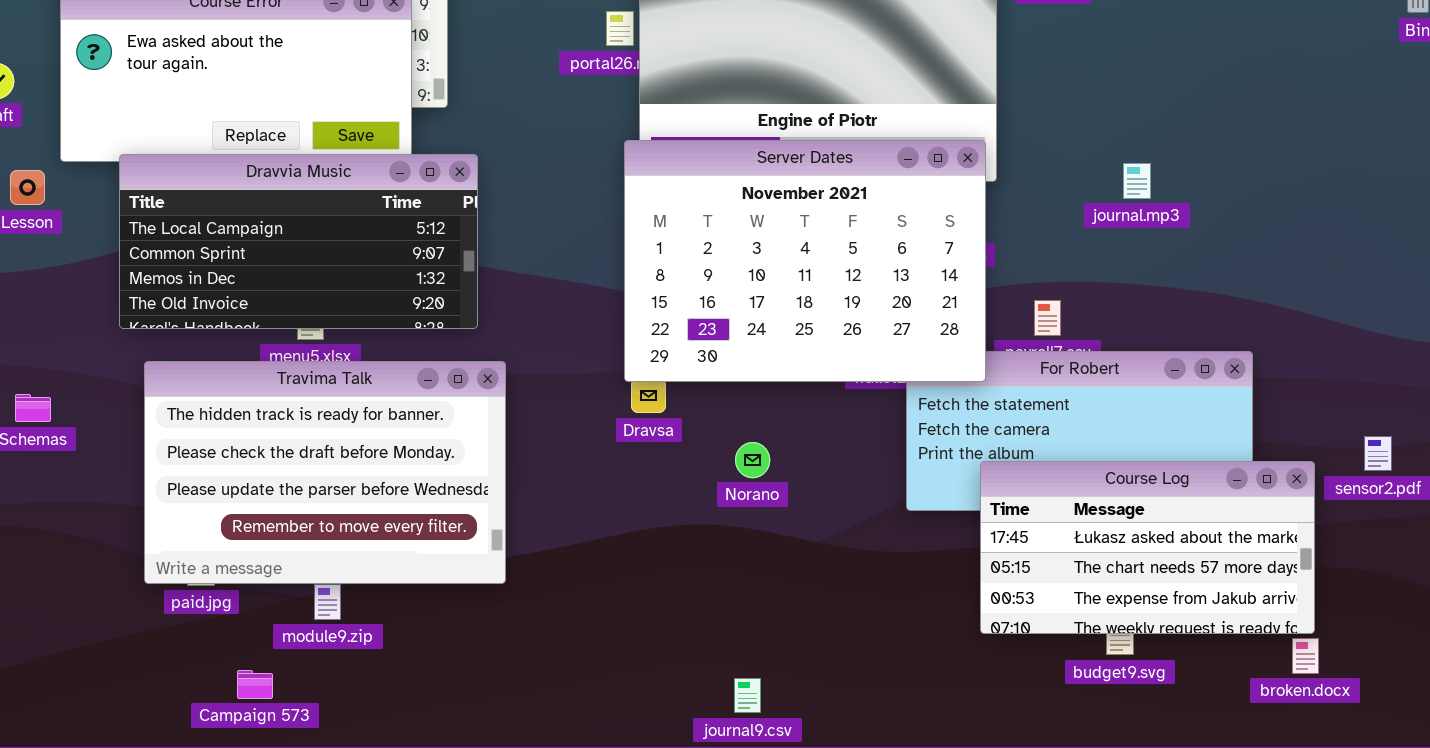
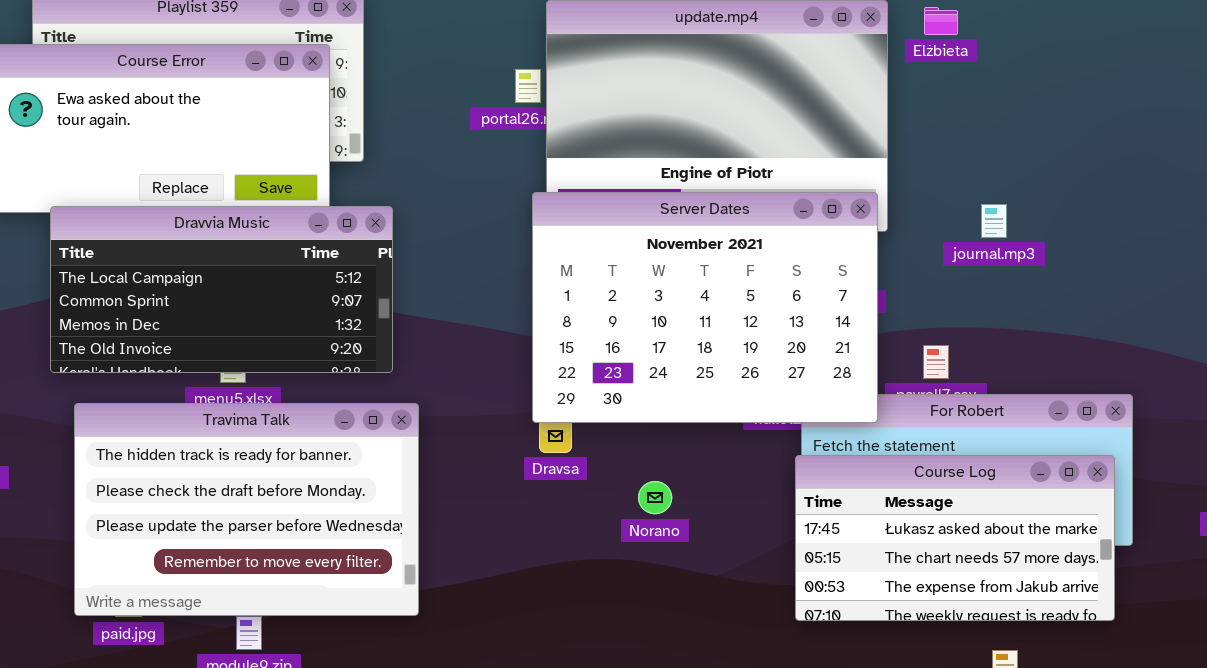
journal.mp3: [1123,163,1151,199] -> [981,204,1007,238], moved
Course Log: [980,461,1315,634] -> [795,455,1115,621], moved

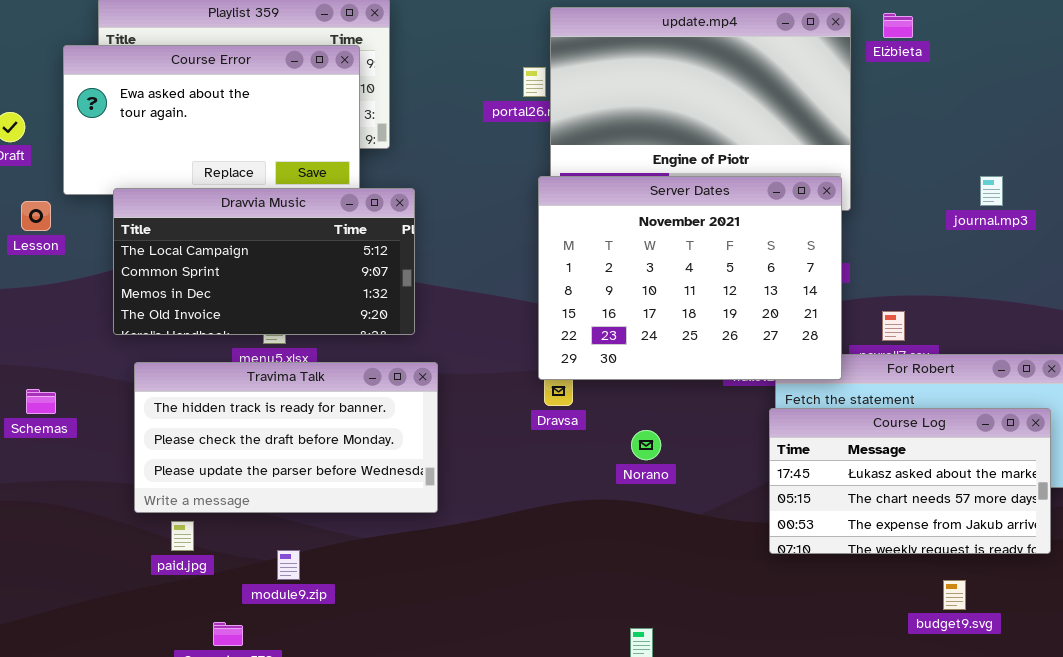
journal.mp3: [981,204,1007,238] -> [980,176,1003,206], moved
Travima Talk: [74,403,419,616] -> [134,362,438,513], resized

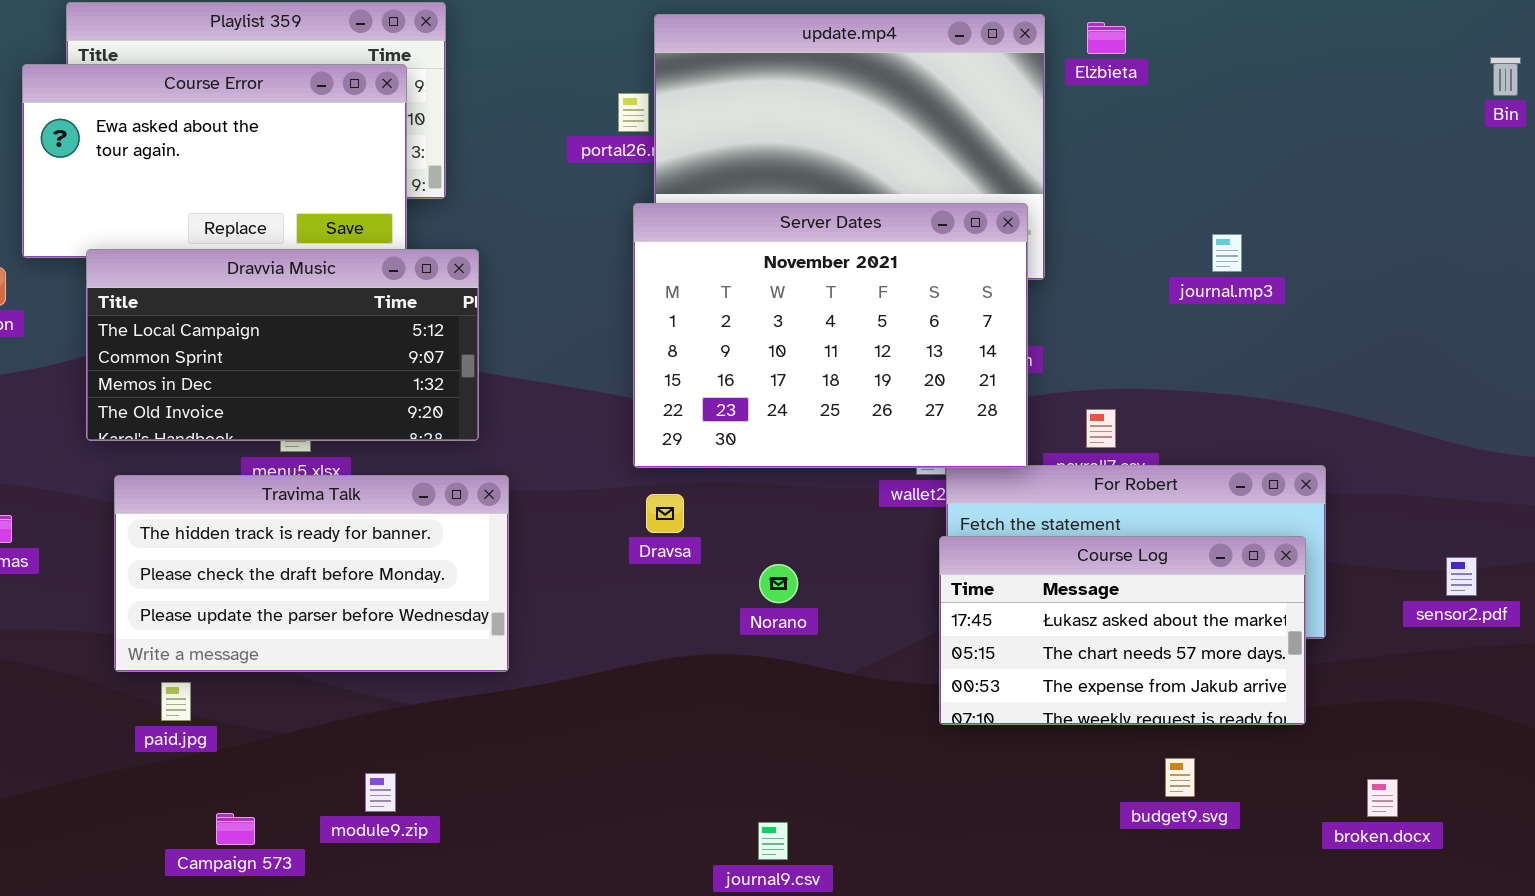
Server Dates: [538,176,842,380] -> [633,203,1028,468], moved
module9.zip: [277,550,300,580] -> [365,773,396,812], moved

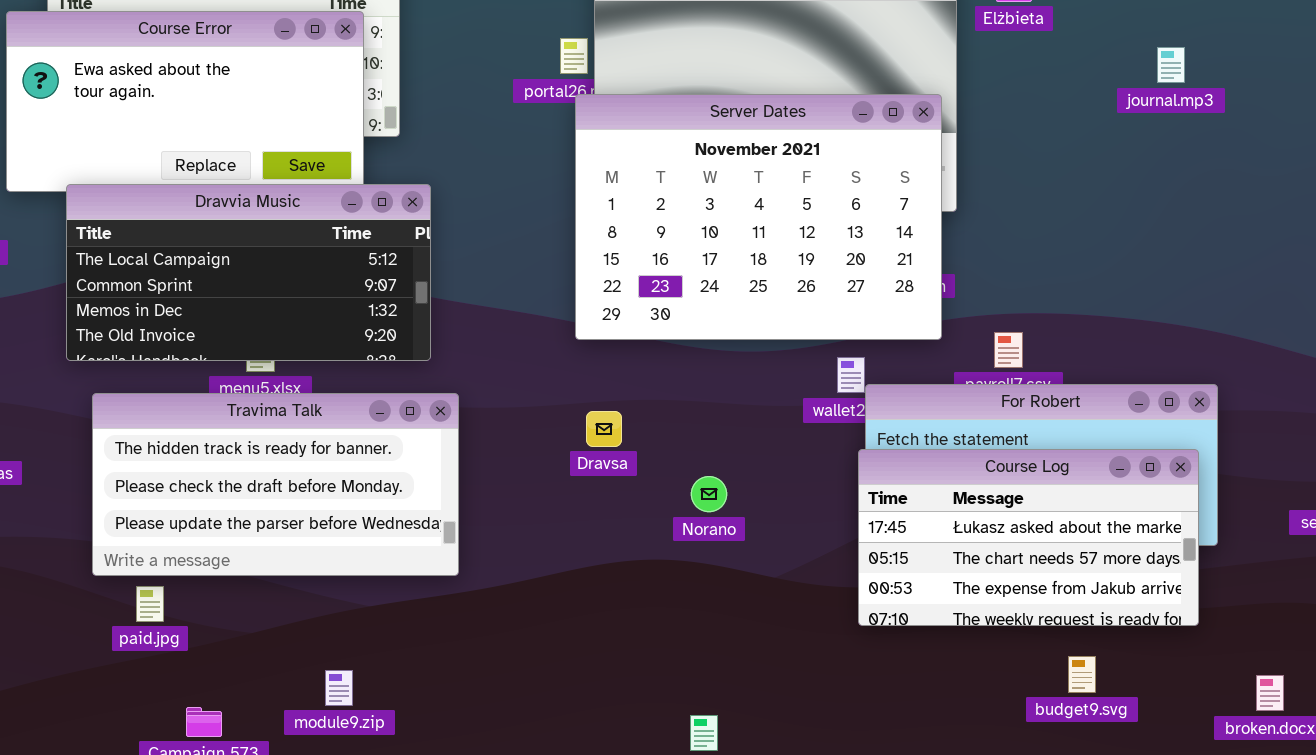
Server Dates: [633,203,1028,468] -> [575,94,942,340], moved
journal.mp3: [1212,234,1242,272] -> [1157,47,1185,83], moved

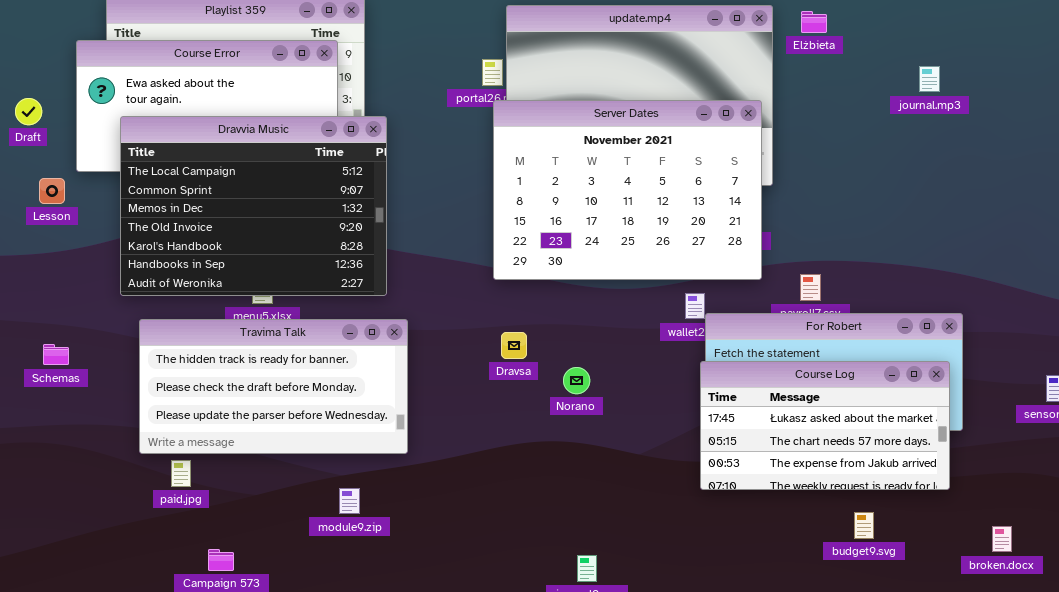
Dravvia Music: [66,184,431,361] -> [120,116,387,296], resized
Norano: [691,476,727,512] -> [563,367,590,394], moved
module9.zip: [325,670,353,706] -> [339,488,360,514], moved

